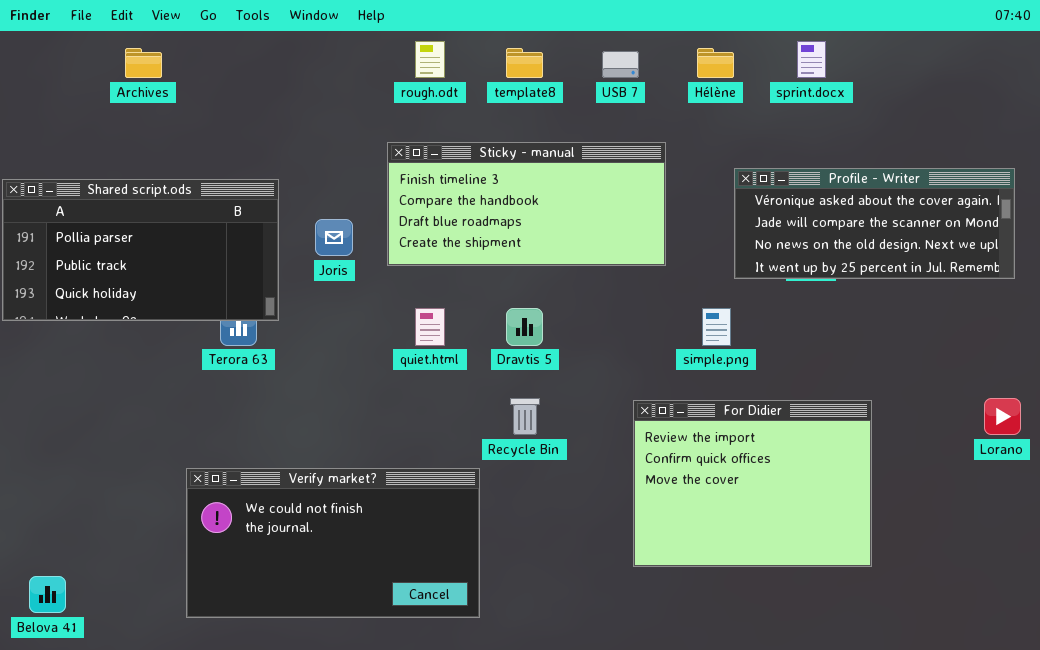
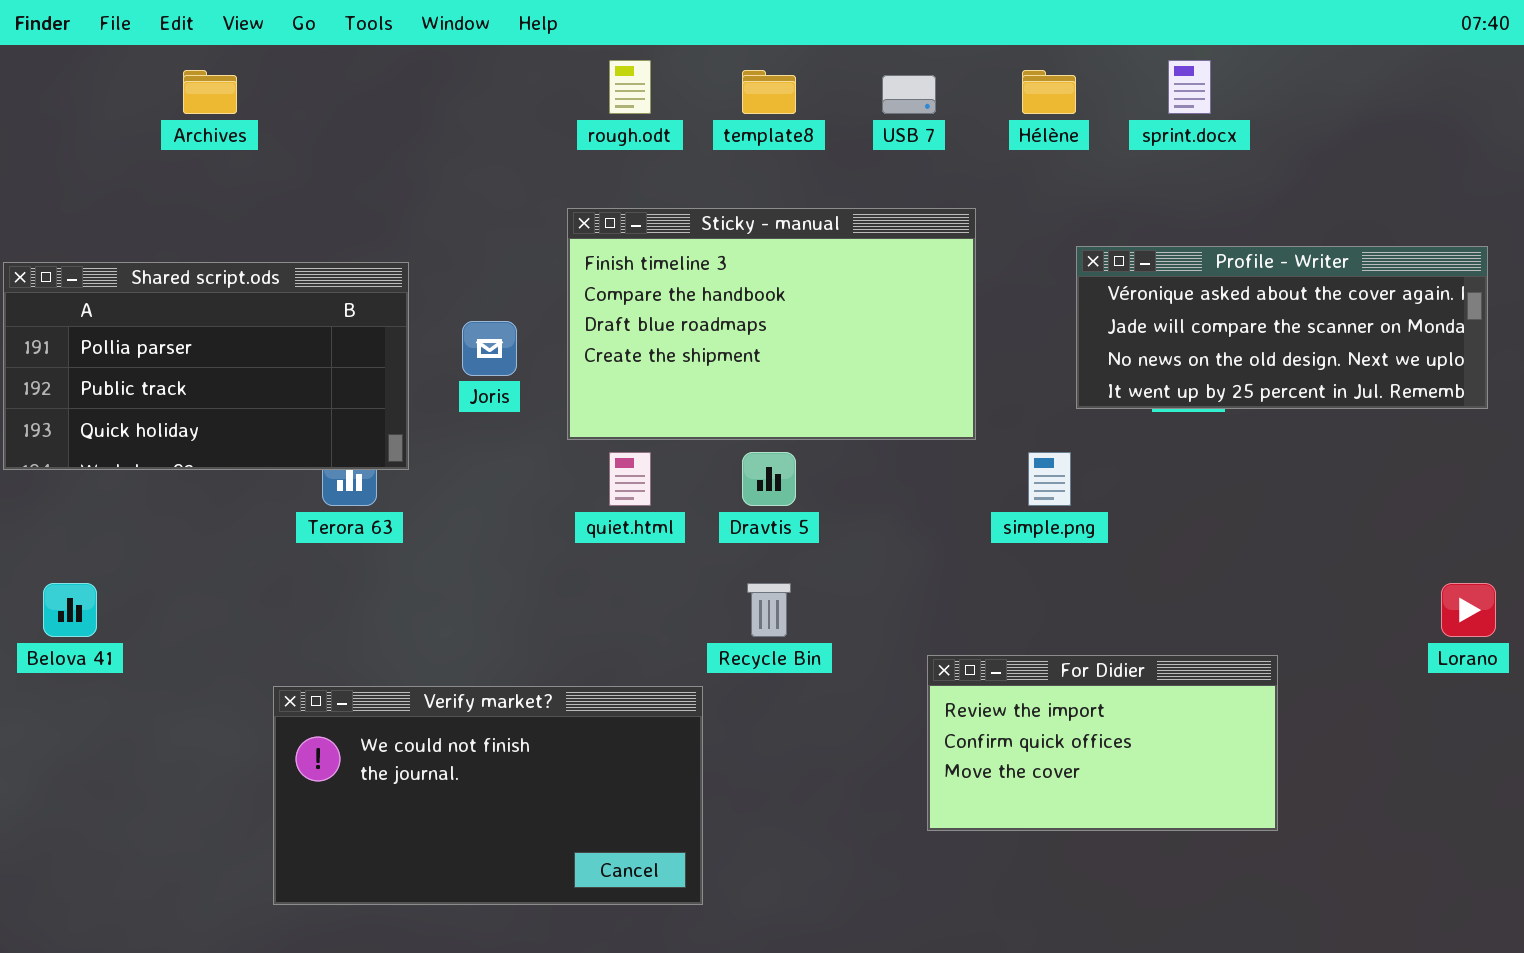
Sticky - manual: [387,142,666,266] -> [567,208,976,440], resized
For Didier: [633,400,872,567] -> [927,655,1278,831], resized
Belova 41: [29,576,66,613] -> [43,583,97,637], moved

